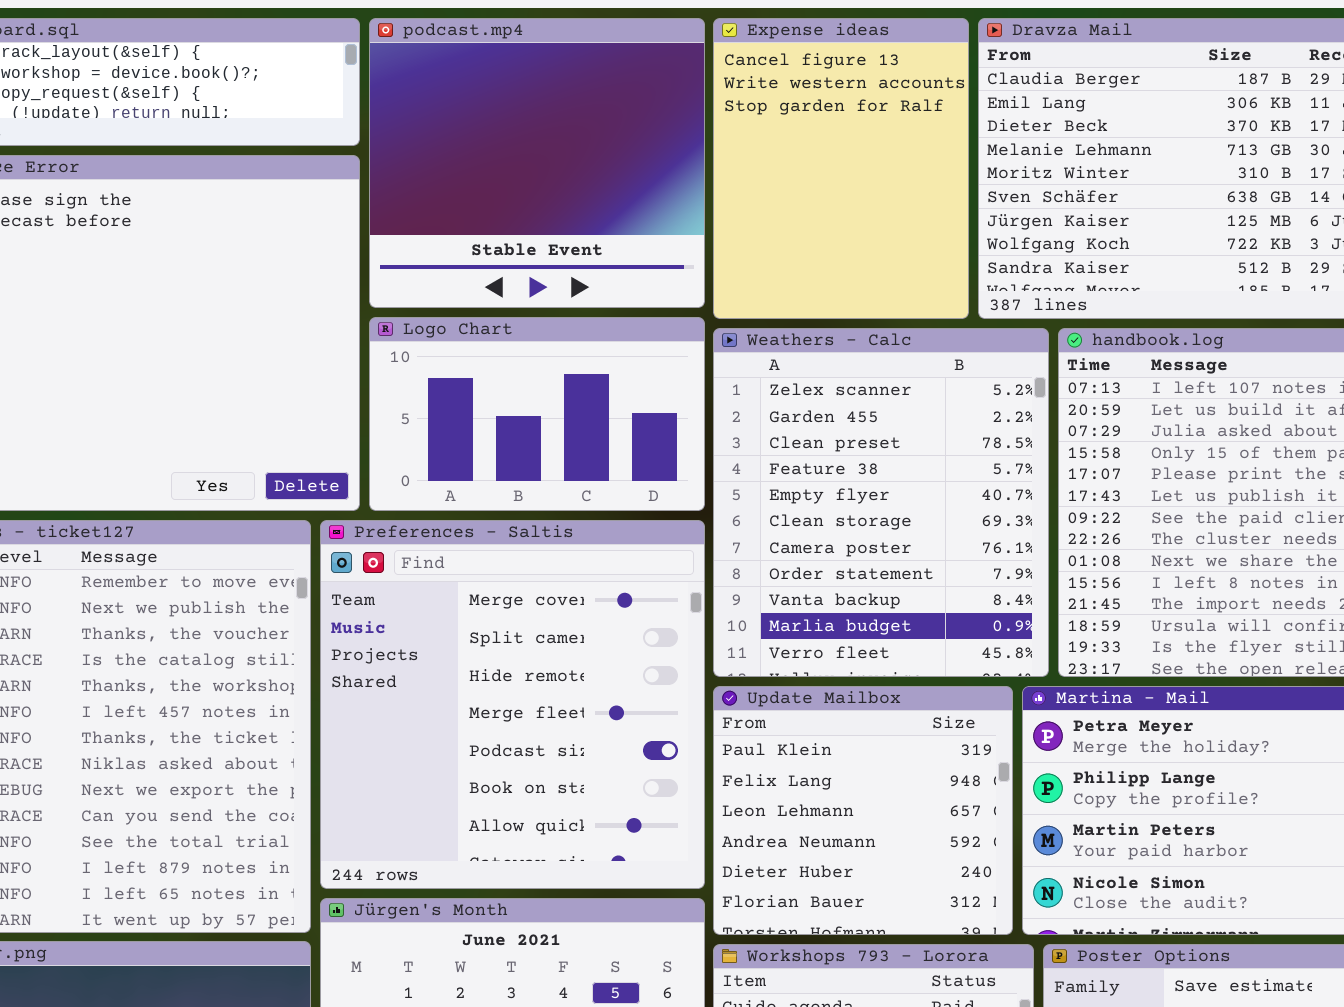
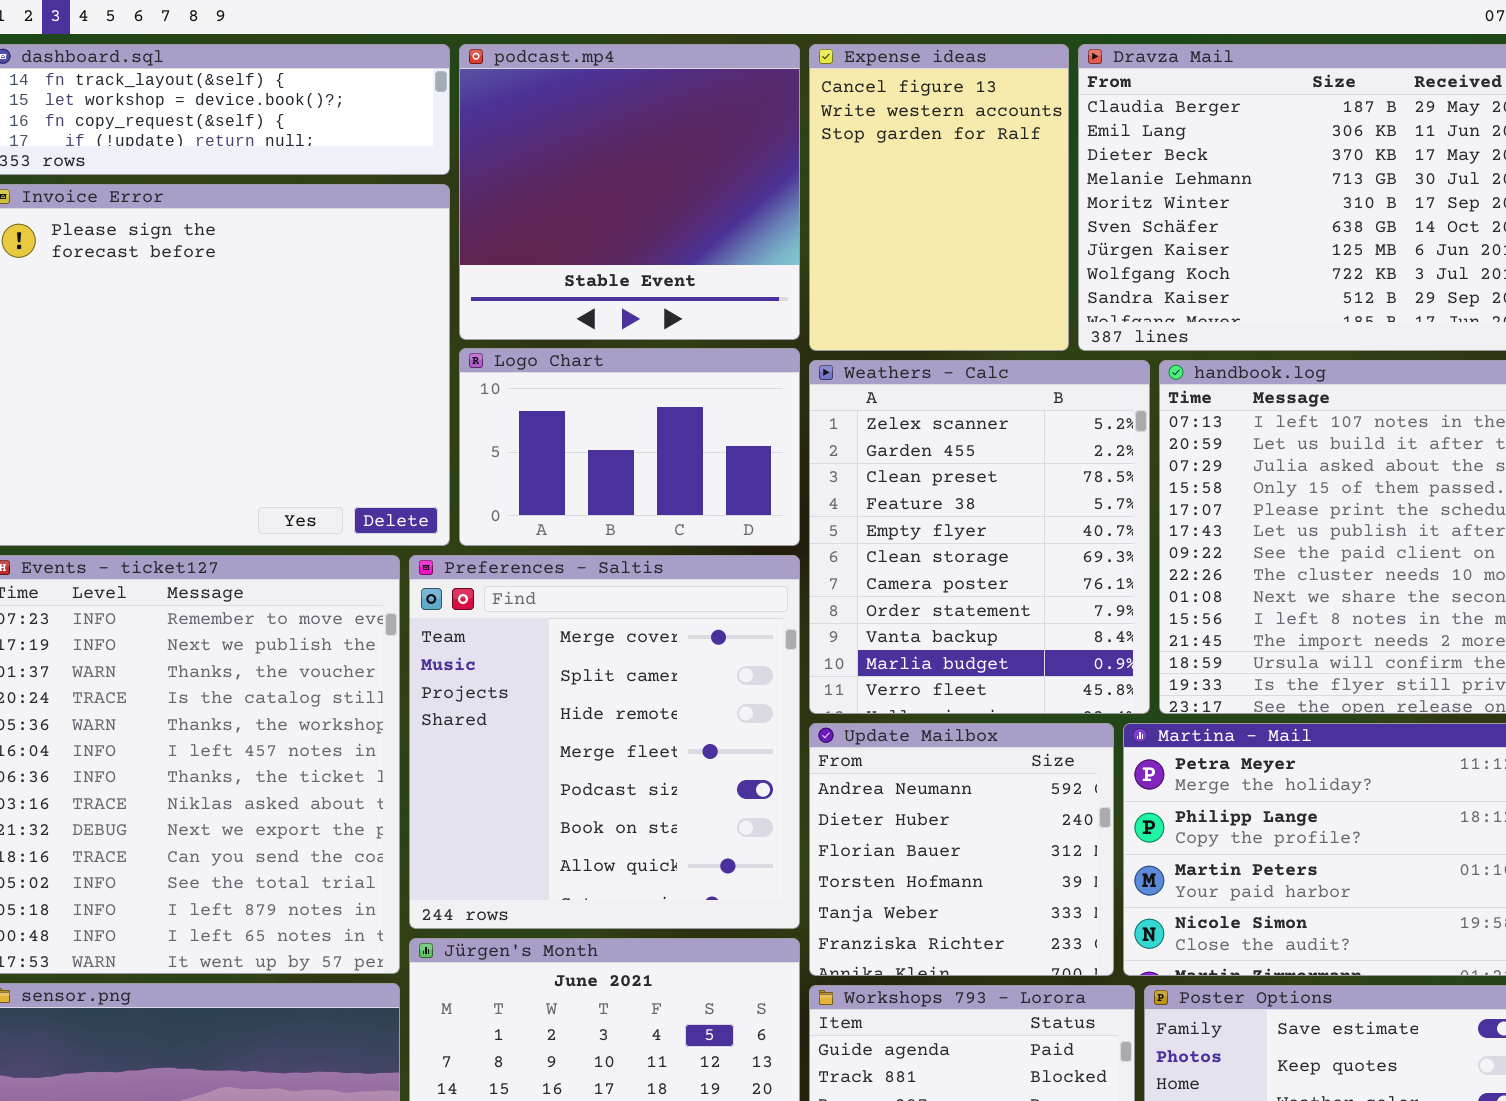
Update Mailbox: [713,686,1013,935] -> [809,723,1114,976], scrolled down 3 rows

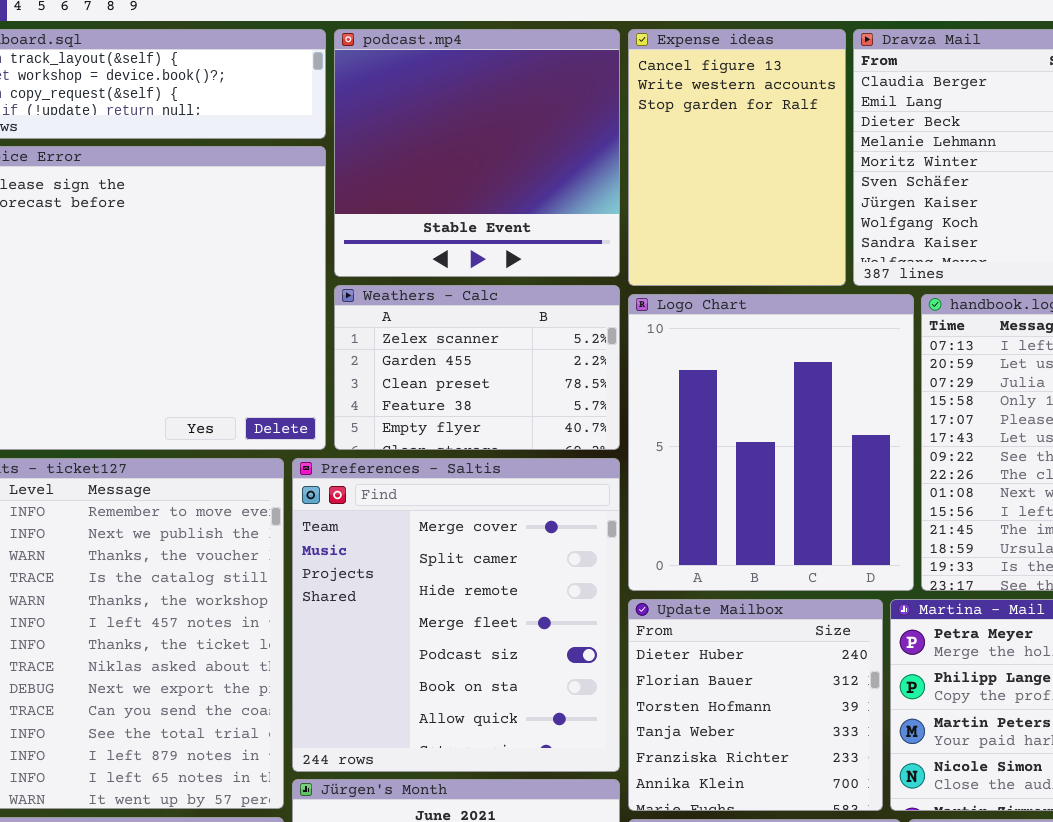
Logo Chart: [459,348,800,546] -> [628,294,914,591], moved, resized
Weathers - Calc: [809,360,1150,714] -> [334,285,620,450], moved, resized
Update Mailbox: [809,723,1114,976] -> [628,599,883,811], scrolled down 1 row

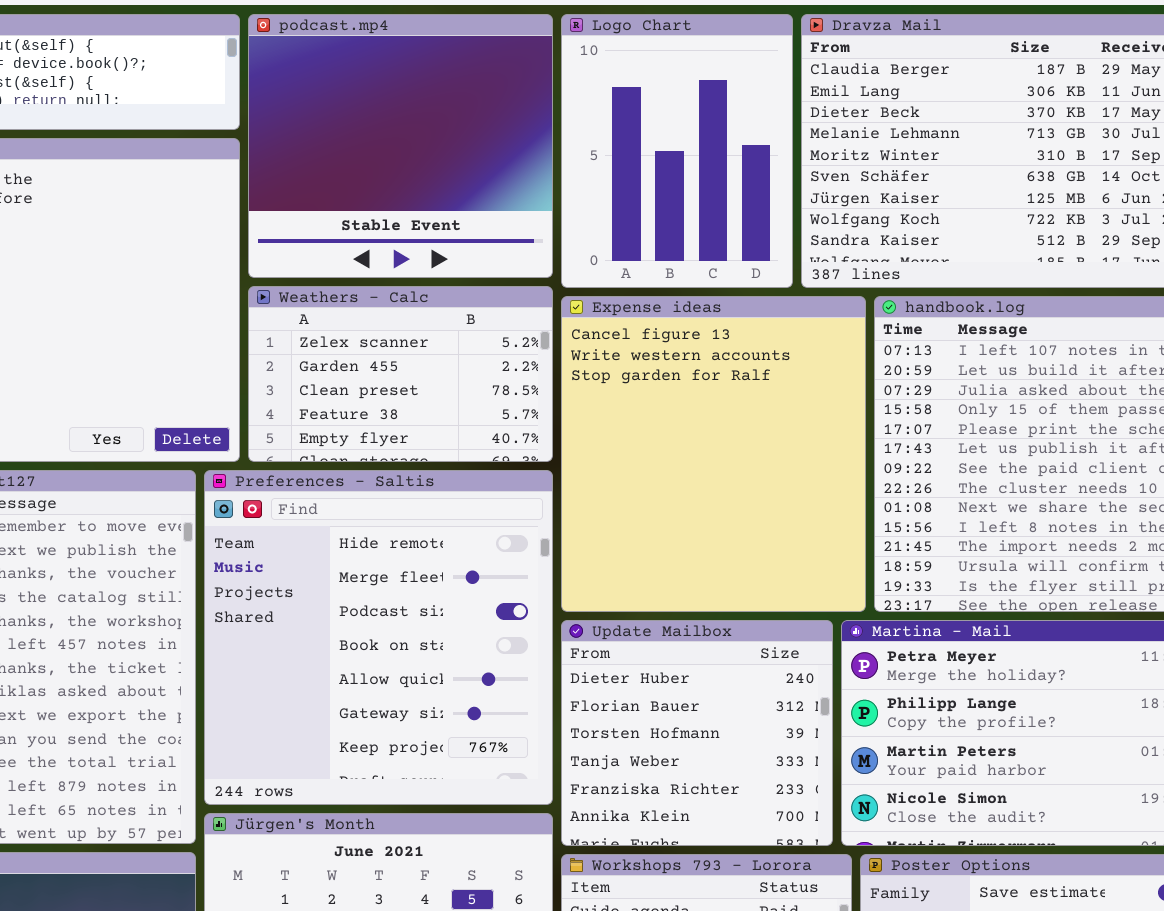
Expense ideas: [628,29,846,286] -> [561,296,866,612], moved, resized
Logo Chart: [628,294,914,591] -> [561,14,793,288], moved, resized
Preferences - Saltis: [292,458,620,772] -> [204,470,553,805], scrolled down 2 rows

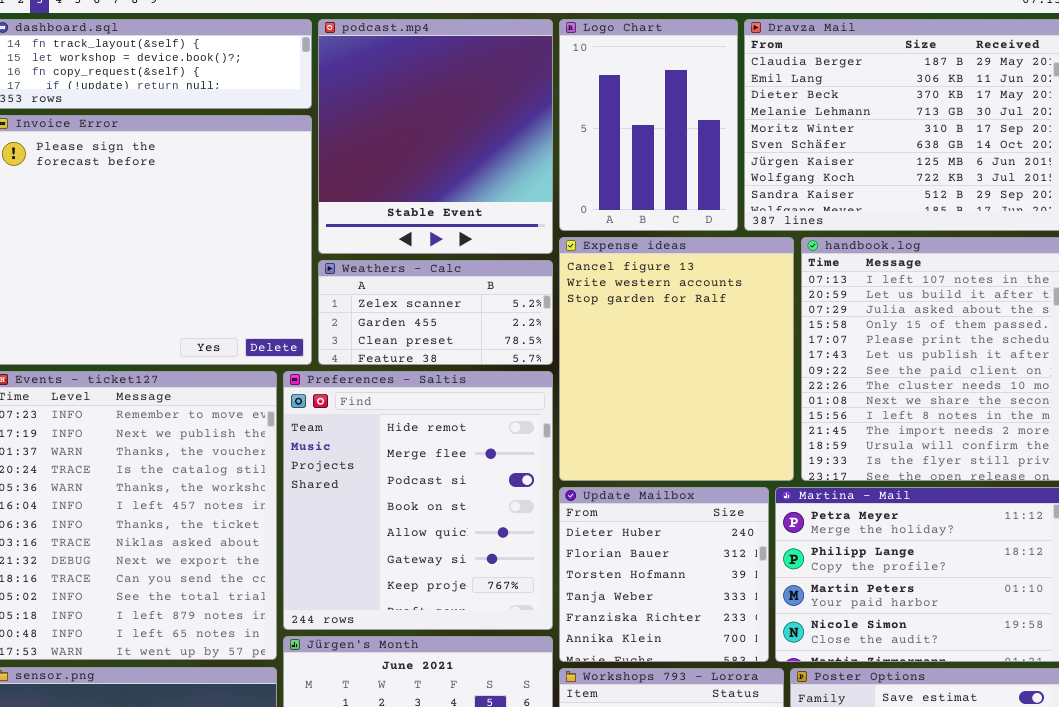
podcast.mp4: [248,14,553,278] -> [318,19,553,254], resized
Weathers - Calc: [248,286,553,462] -> [318,260,553,365], resized

